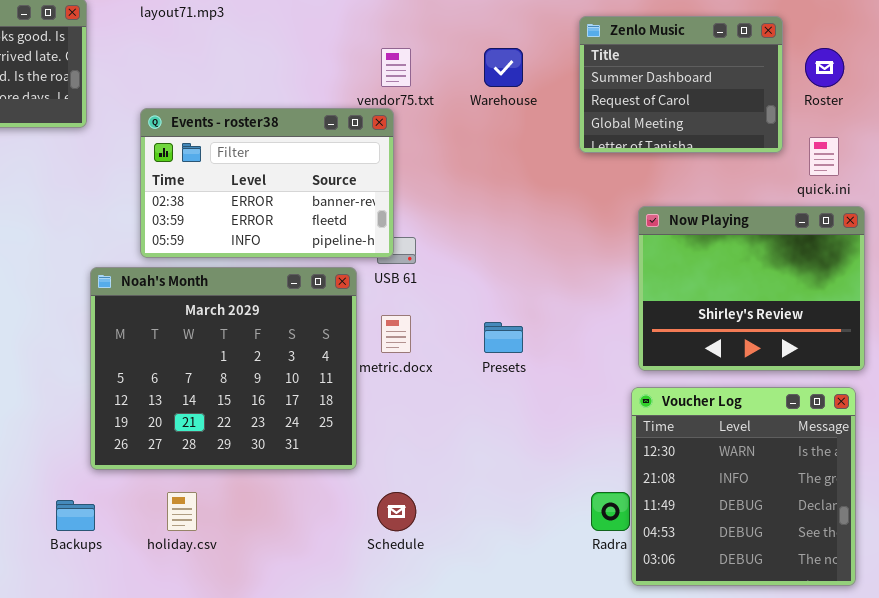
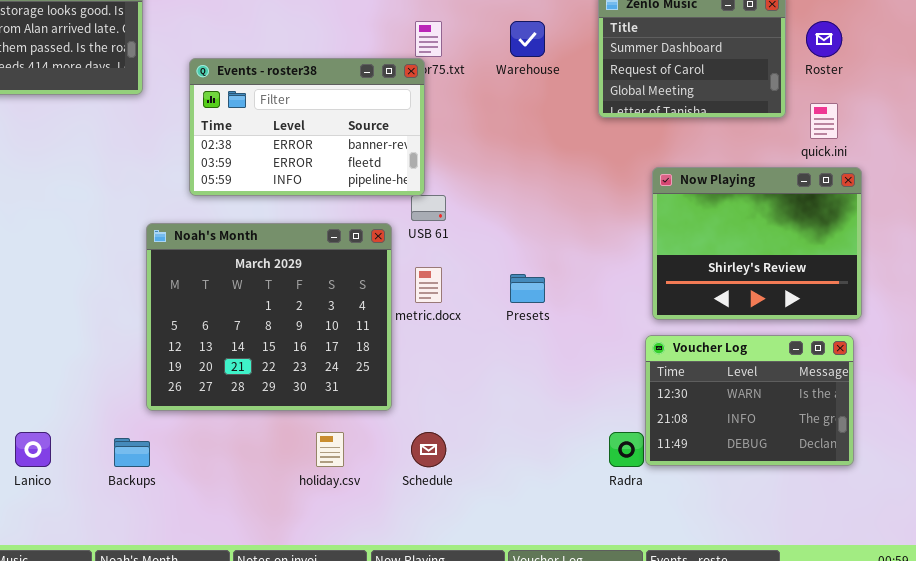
Events - roster38: [140,108,394,258] -> [189,58,425,196], moved
Voucher Log: [631,387,856,586] -> [645,335,854,466], resized
holiday.csv: [167,492,197,531] -> [316,432,344,467], moved

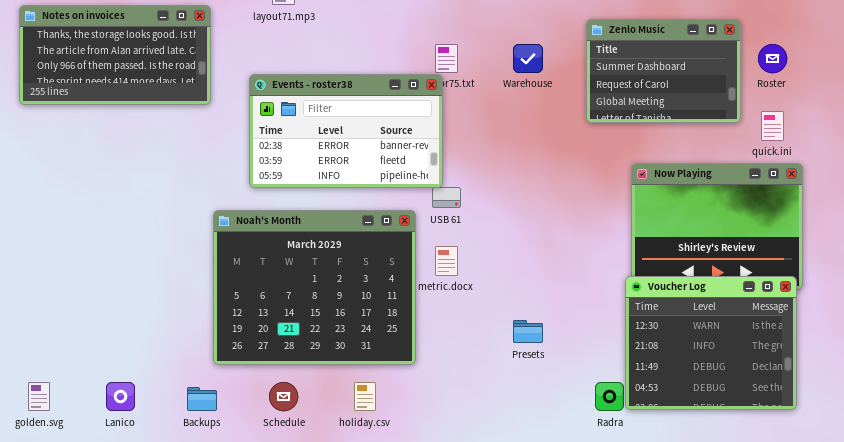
Presets: [510,274,545,303] -> [513,320,543,343], moved
Voucher Log: [645,335,854,466] -> [625,276,797,410], resized
Schedule: [411,432,446,467] -> [269,382,298,411], moved

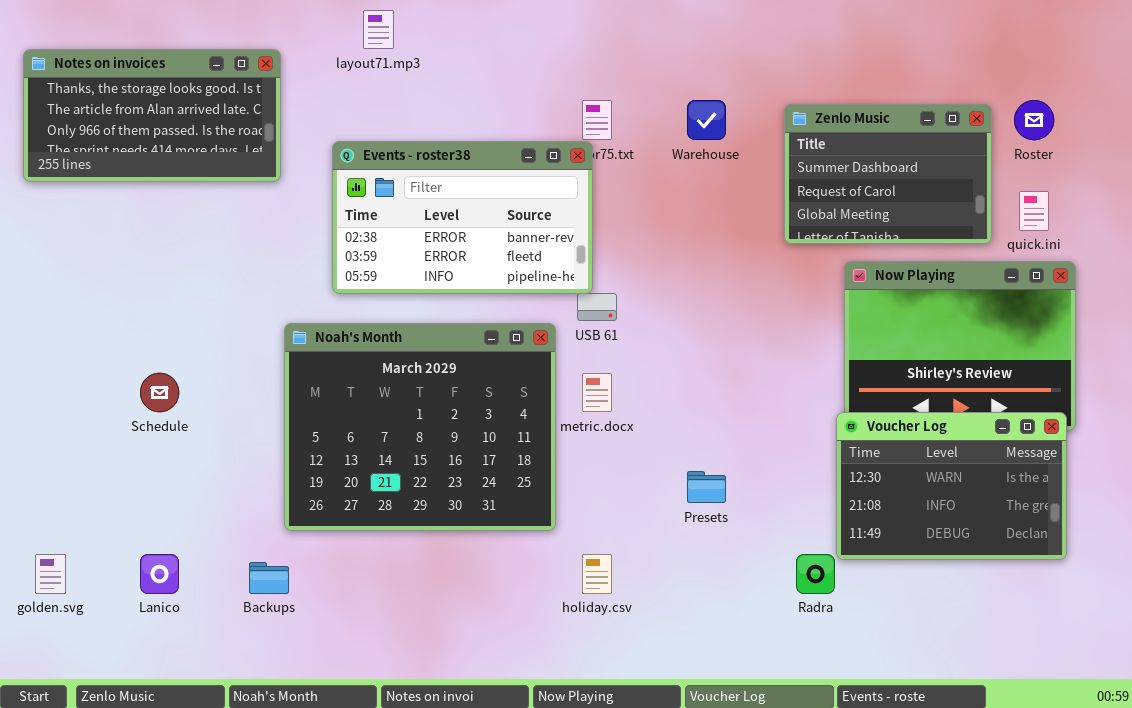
Zenlo Music: [586,19,741,123] -> [784,104,992,244], moved
Voucher Log: [625,276,797,410] -> [836,412,1067,560], resized
Schedule: [269,382,298,411] -> [140,373,179,412], moved
holiday.csv: [354,382,376,411] -> [582,554,612,594], moved

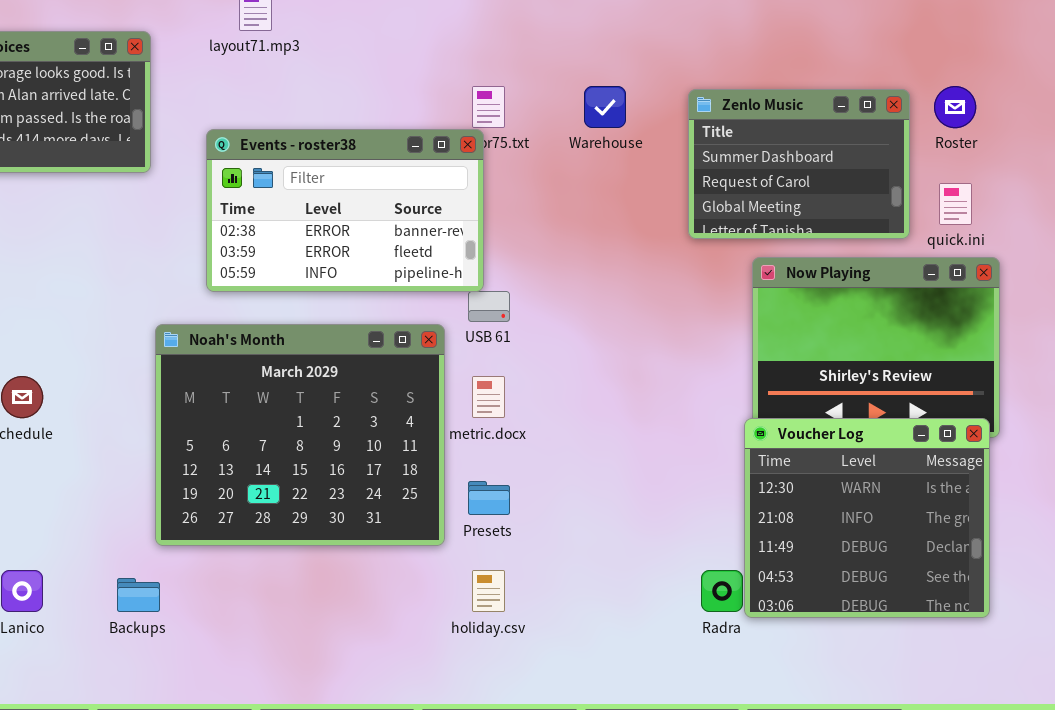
Voucher Log: [836,412,1067,560] -> [744,418,990,618], resized
Presets: [687,471,726,503] -> [468,481,510,515], moved

